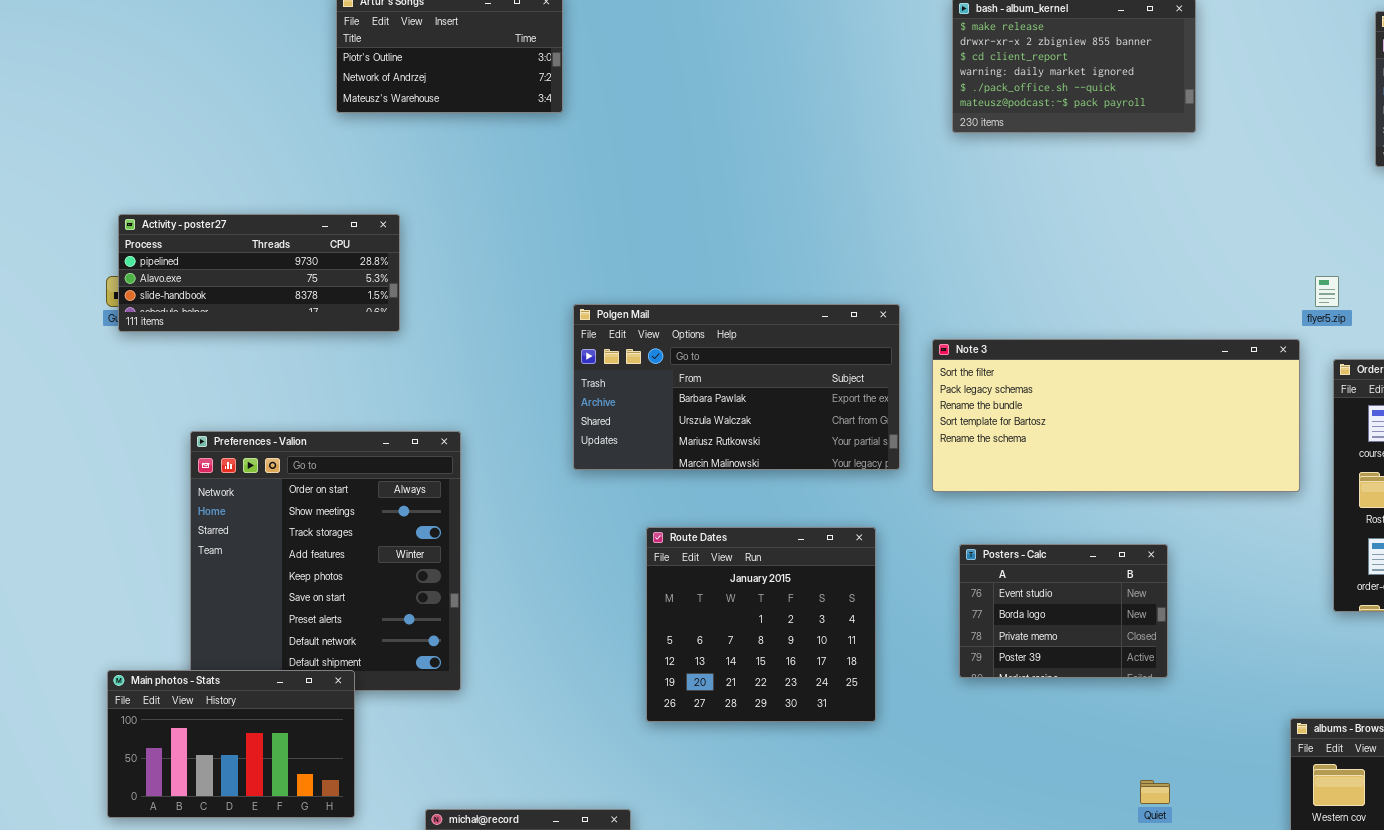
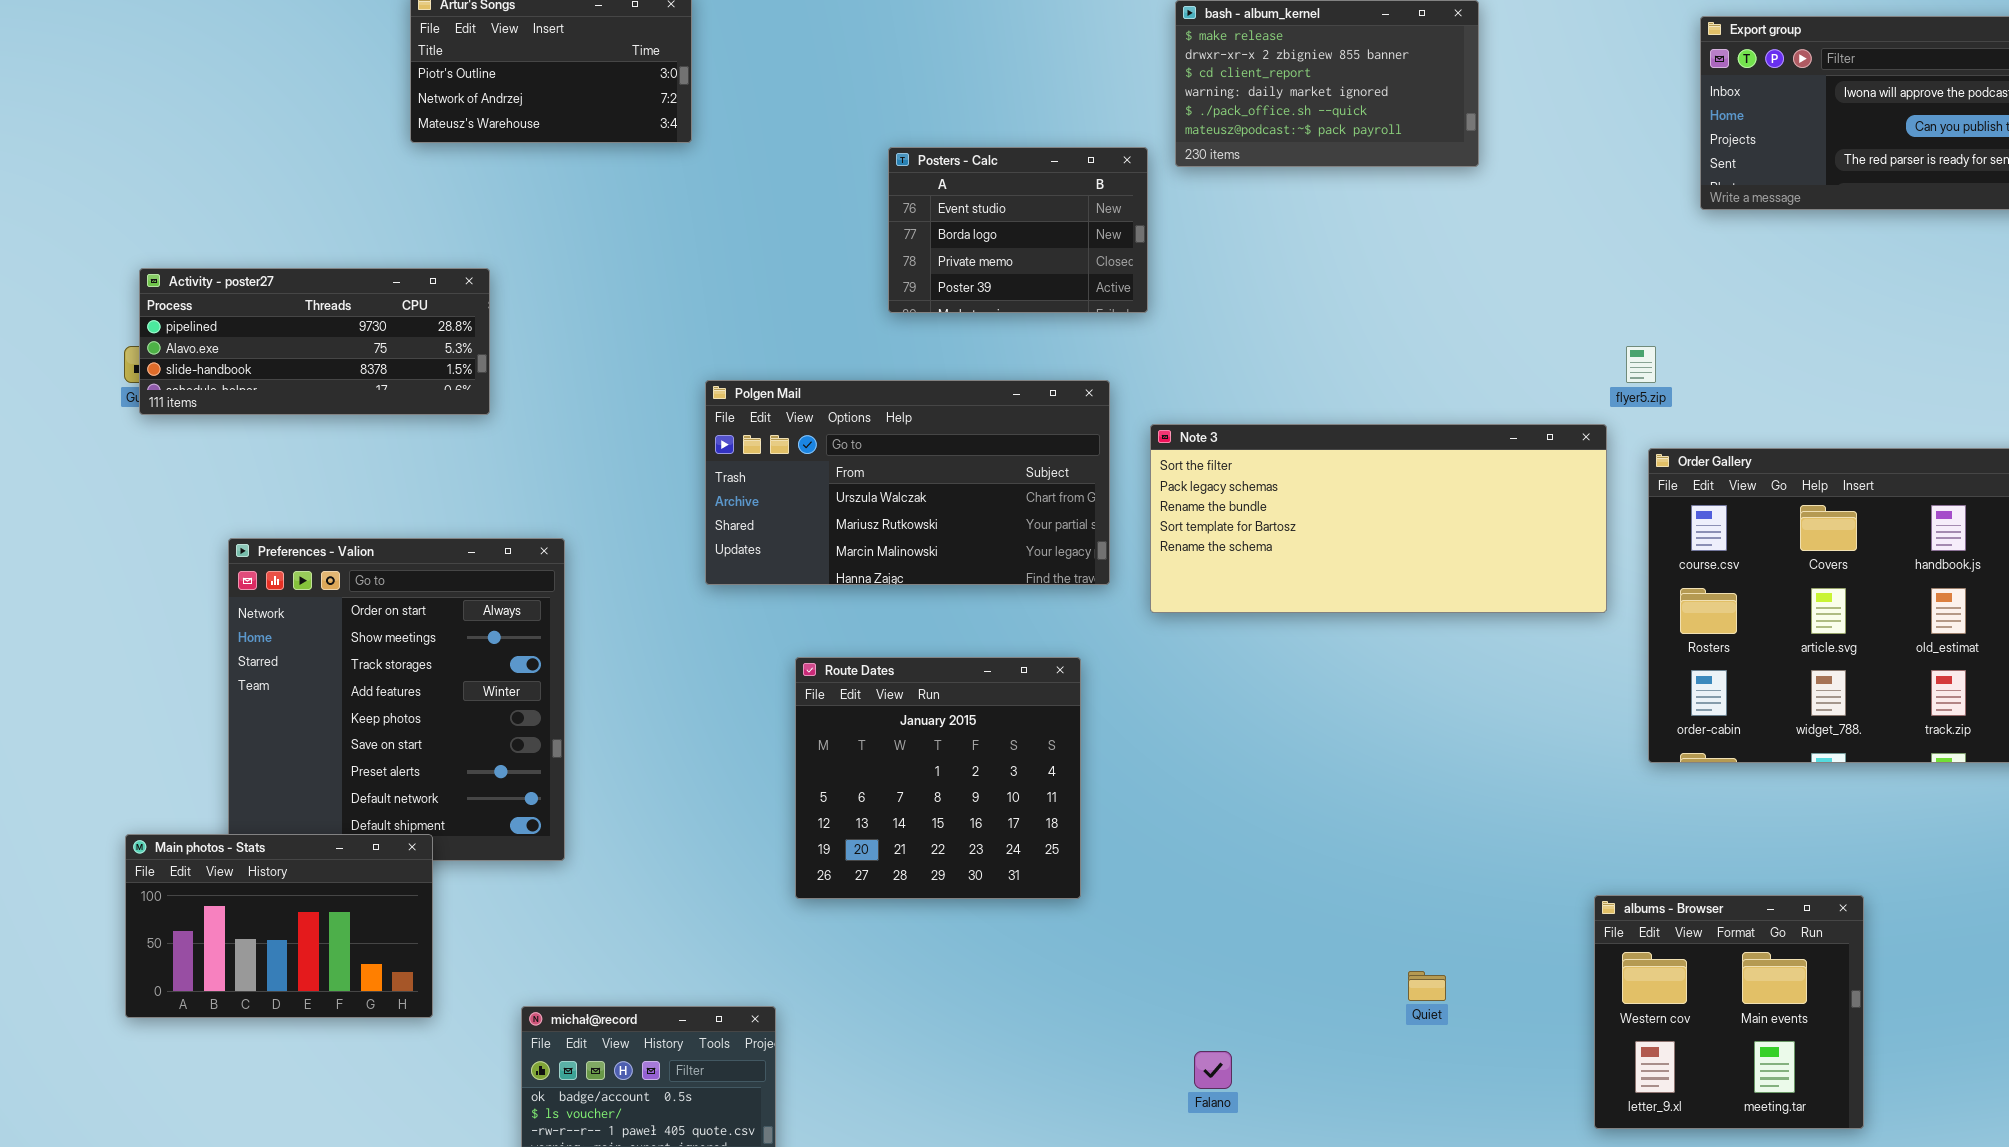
Polgen Mail: [573,304,900,470] -> [705,380,1110,585], scrolled down 1 row
Posters - Calc: [959,544,1168,678] -> [888,147,1148,313], moved

